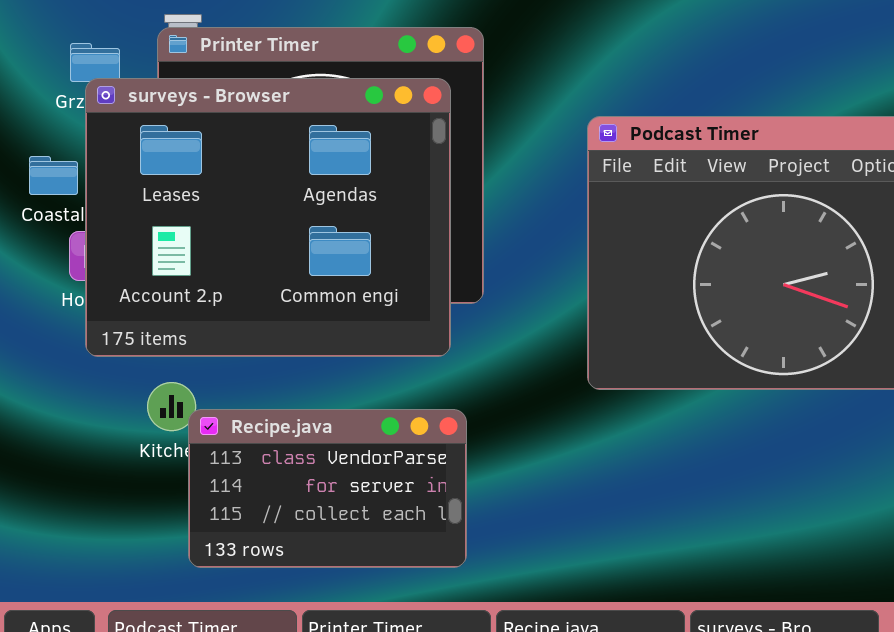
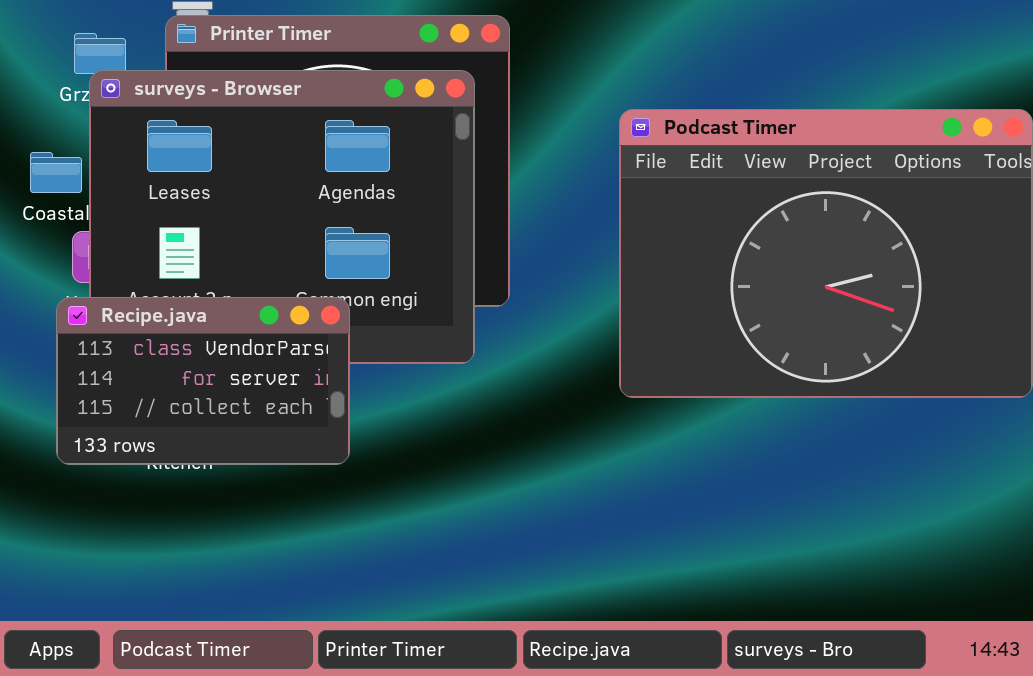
Recipe.java: [188,409,467,568] -> [56,297,350,465], moved

